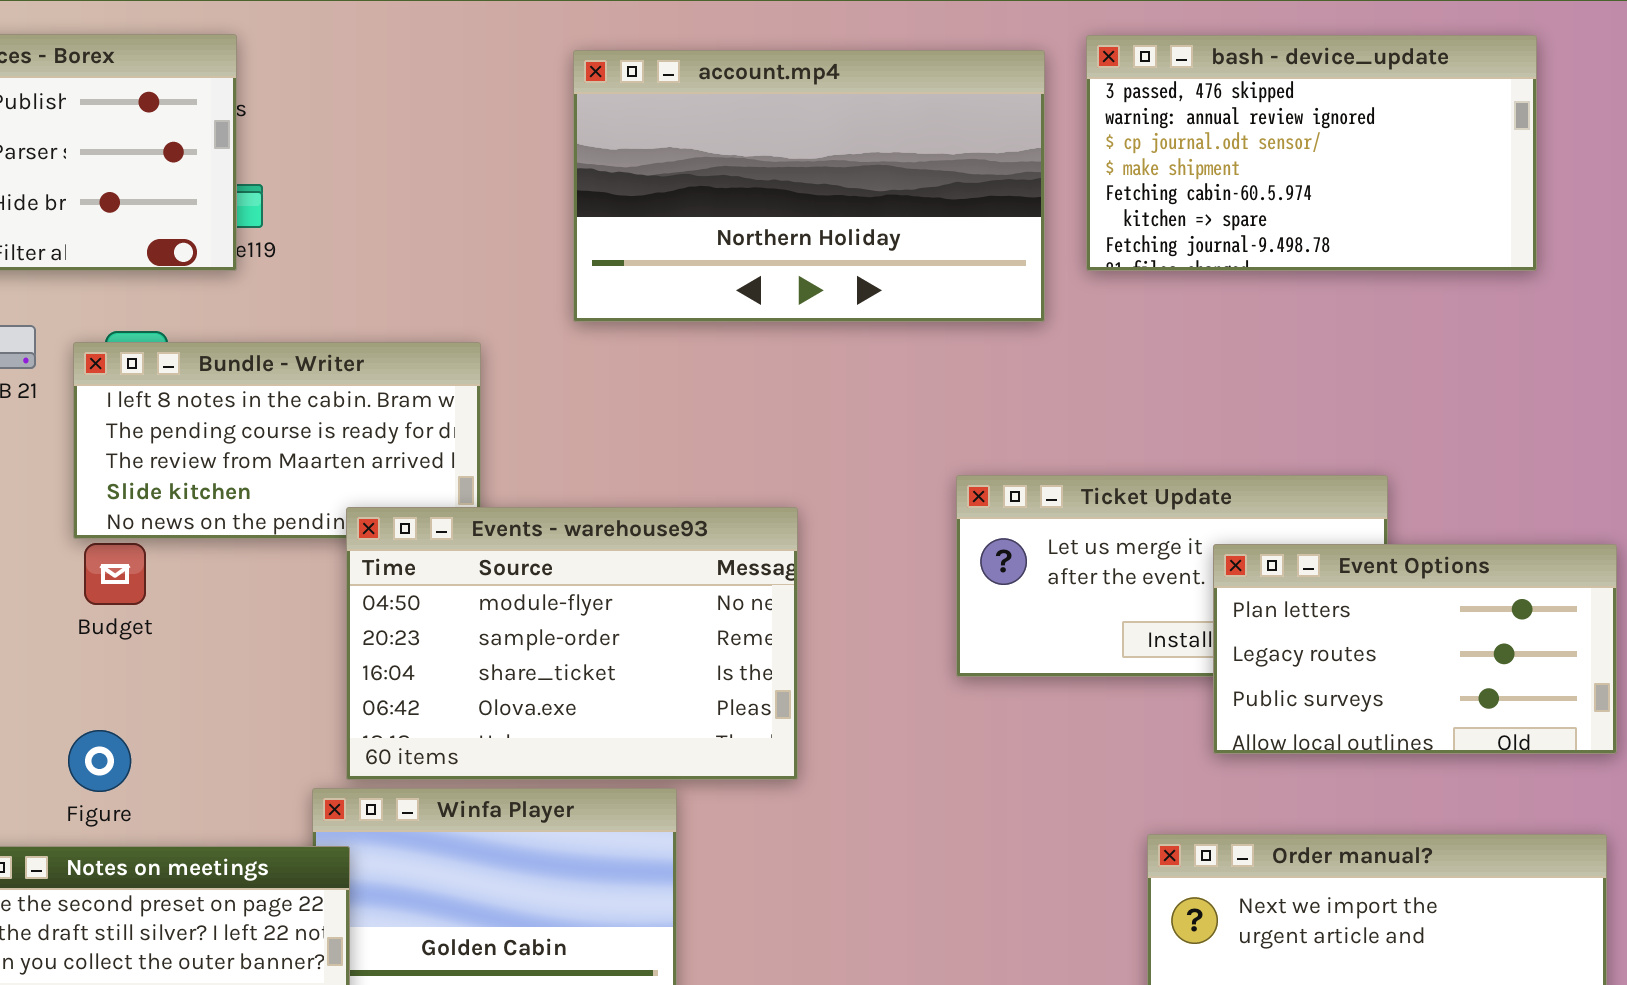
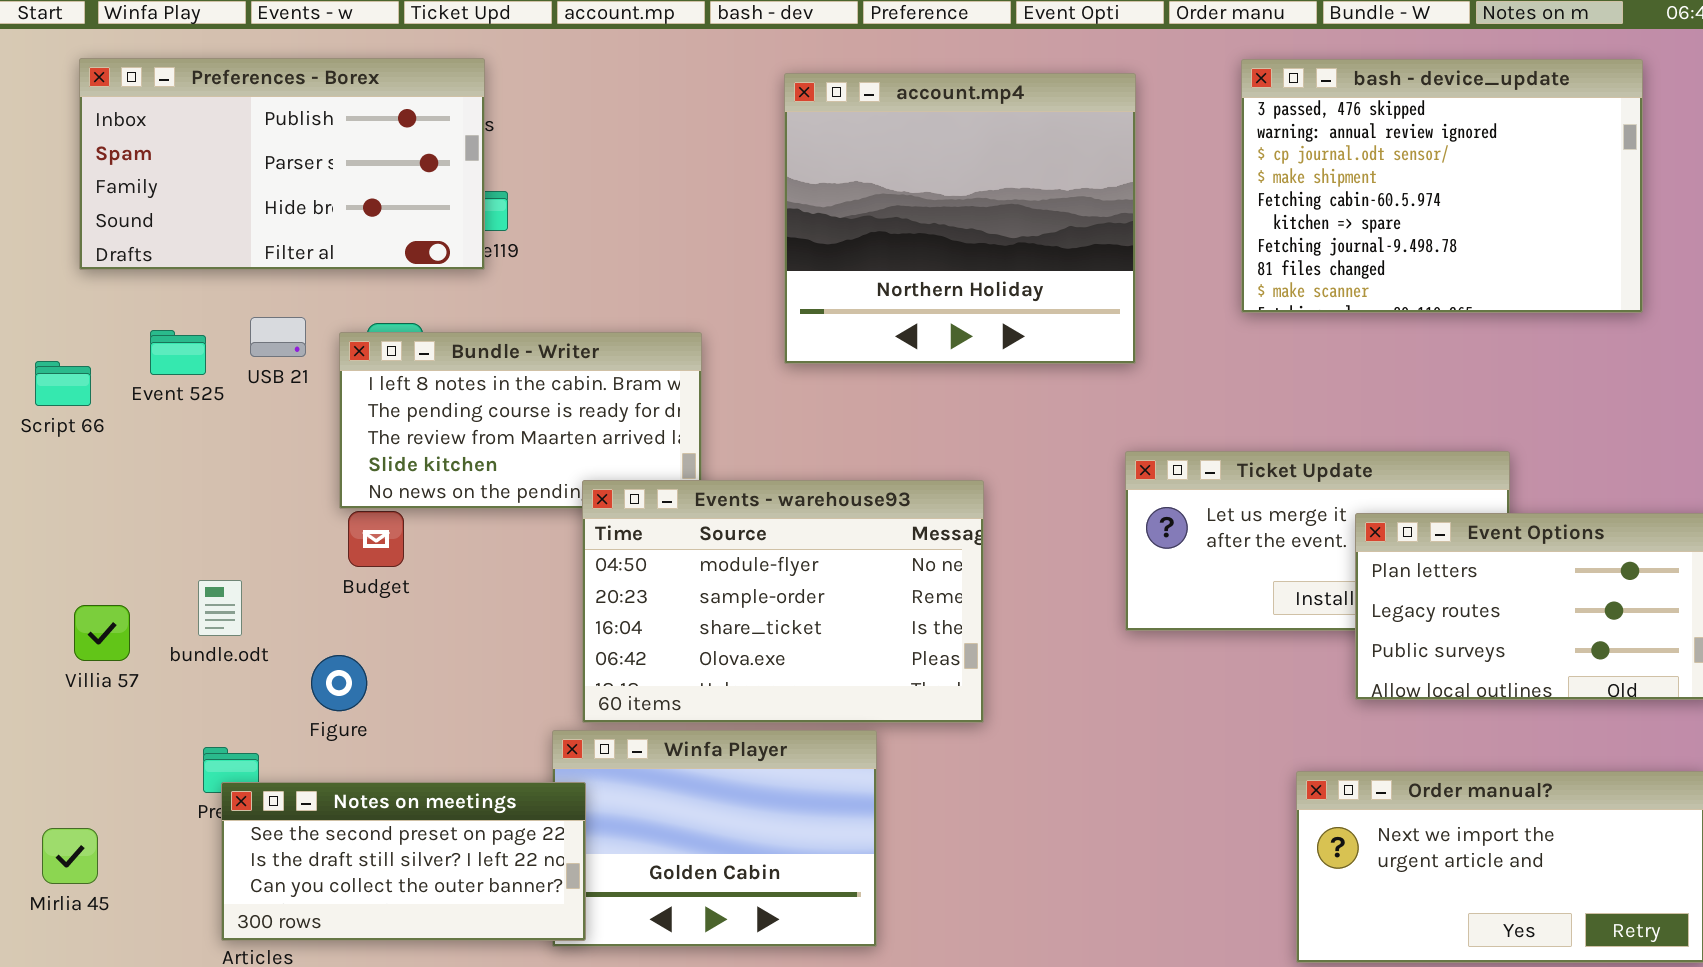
bash - device_update: [1086,35,1537,271] -> [1241,59,1643,313], resized
account.mp4: [573,50,1045,322] -> [784,73,1136,364], resized
Figure: [68,730,131,792] -> [311,655,367,711], moved

